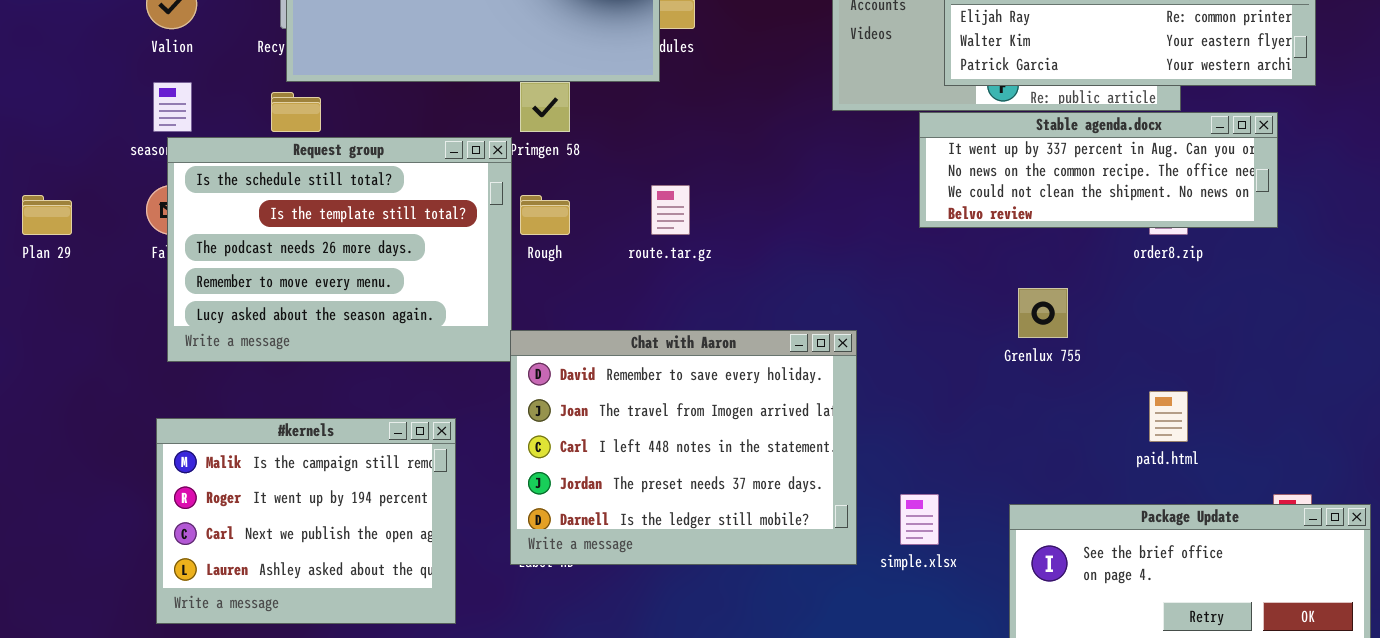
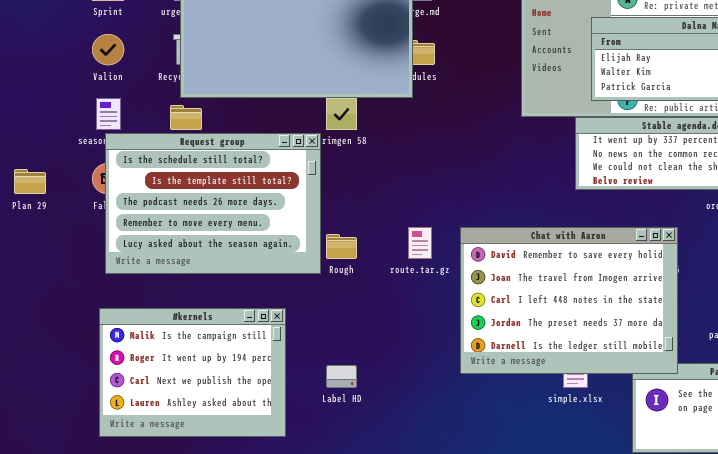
route.tar.gz: [651,185,690,235] -> [408,227,432,259], moved
Rough: [520,195,570,235] -> [326,234,357,259], moved
Chat with Aaron: [510,330,857,565] -> [460,227,678,374], moved

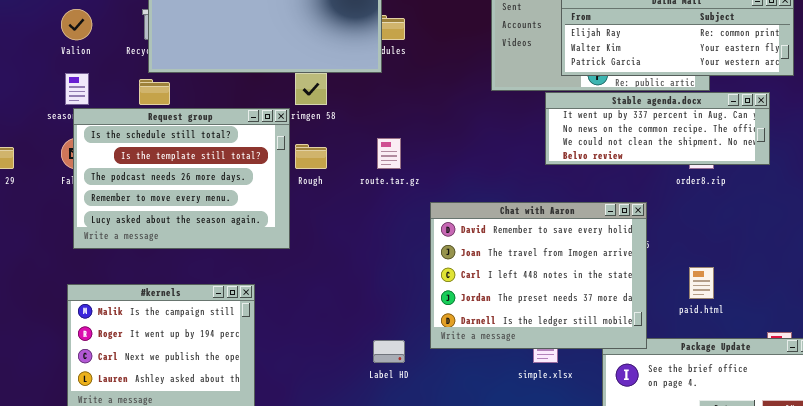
route.tar.gz: [408,227,432,259] -> [377,138,401,169], moved
Rough: [326,234,357,259] -> [295,144,327,169], moved
Label HD: [326,365,357,388] -> [373,340,405,363], moved

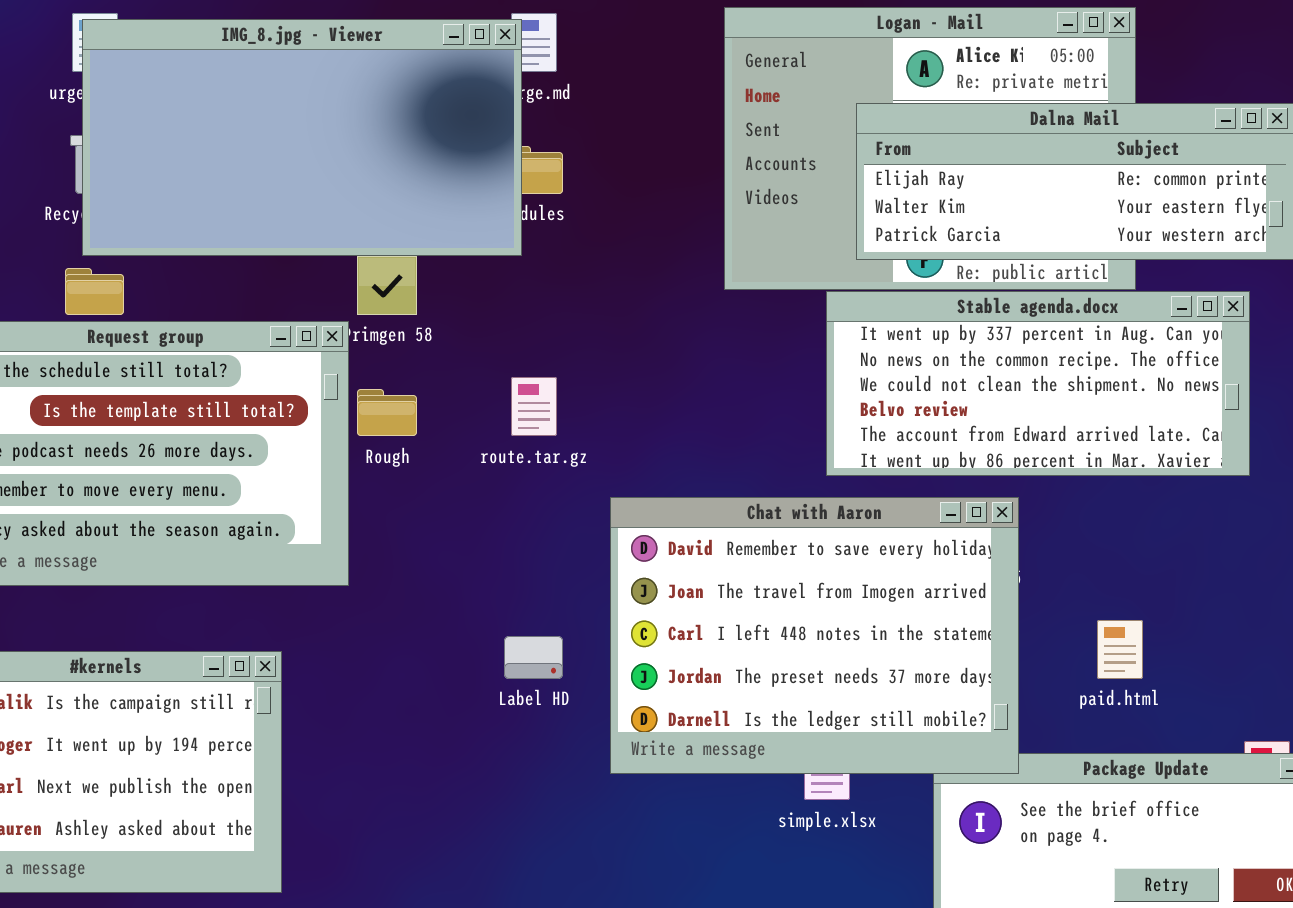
Stable agenda.docx: [545,92,770,165] -> [826,291,1250,476], resized
Label HD: [373,340,405,363] -> [504,636,563,679], moved

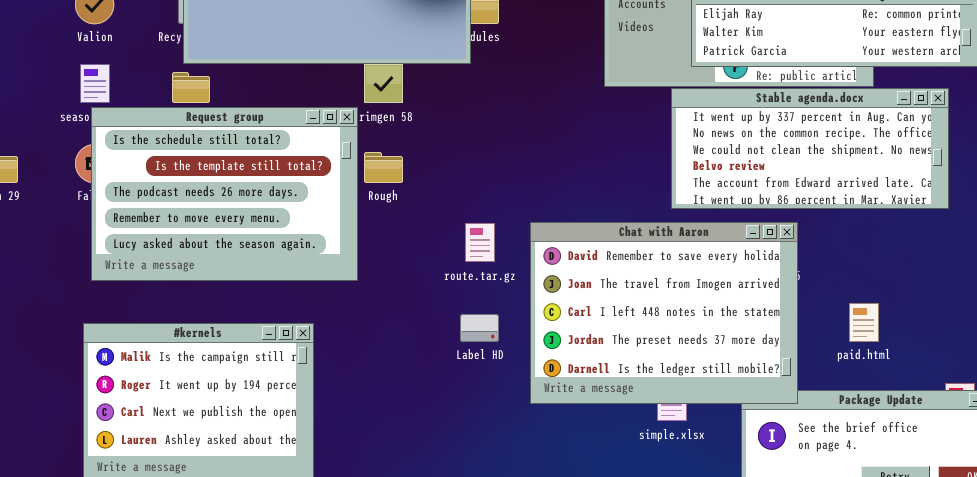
route.tar.gz: [511,377,557,436] -> [465,223,495,262], moved

